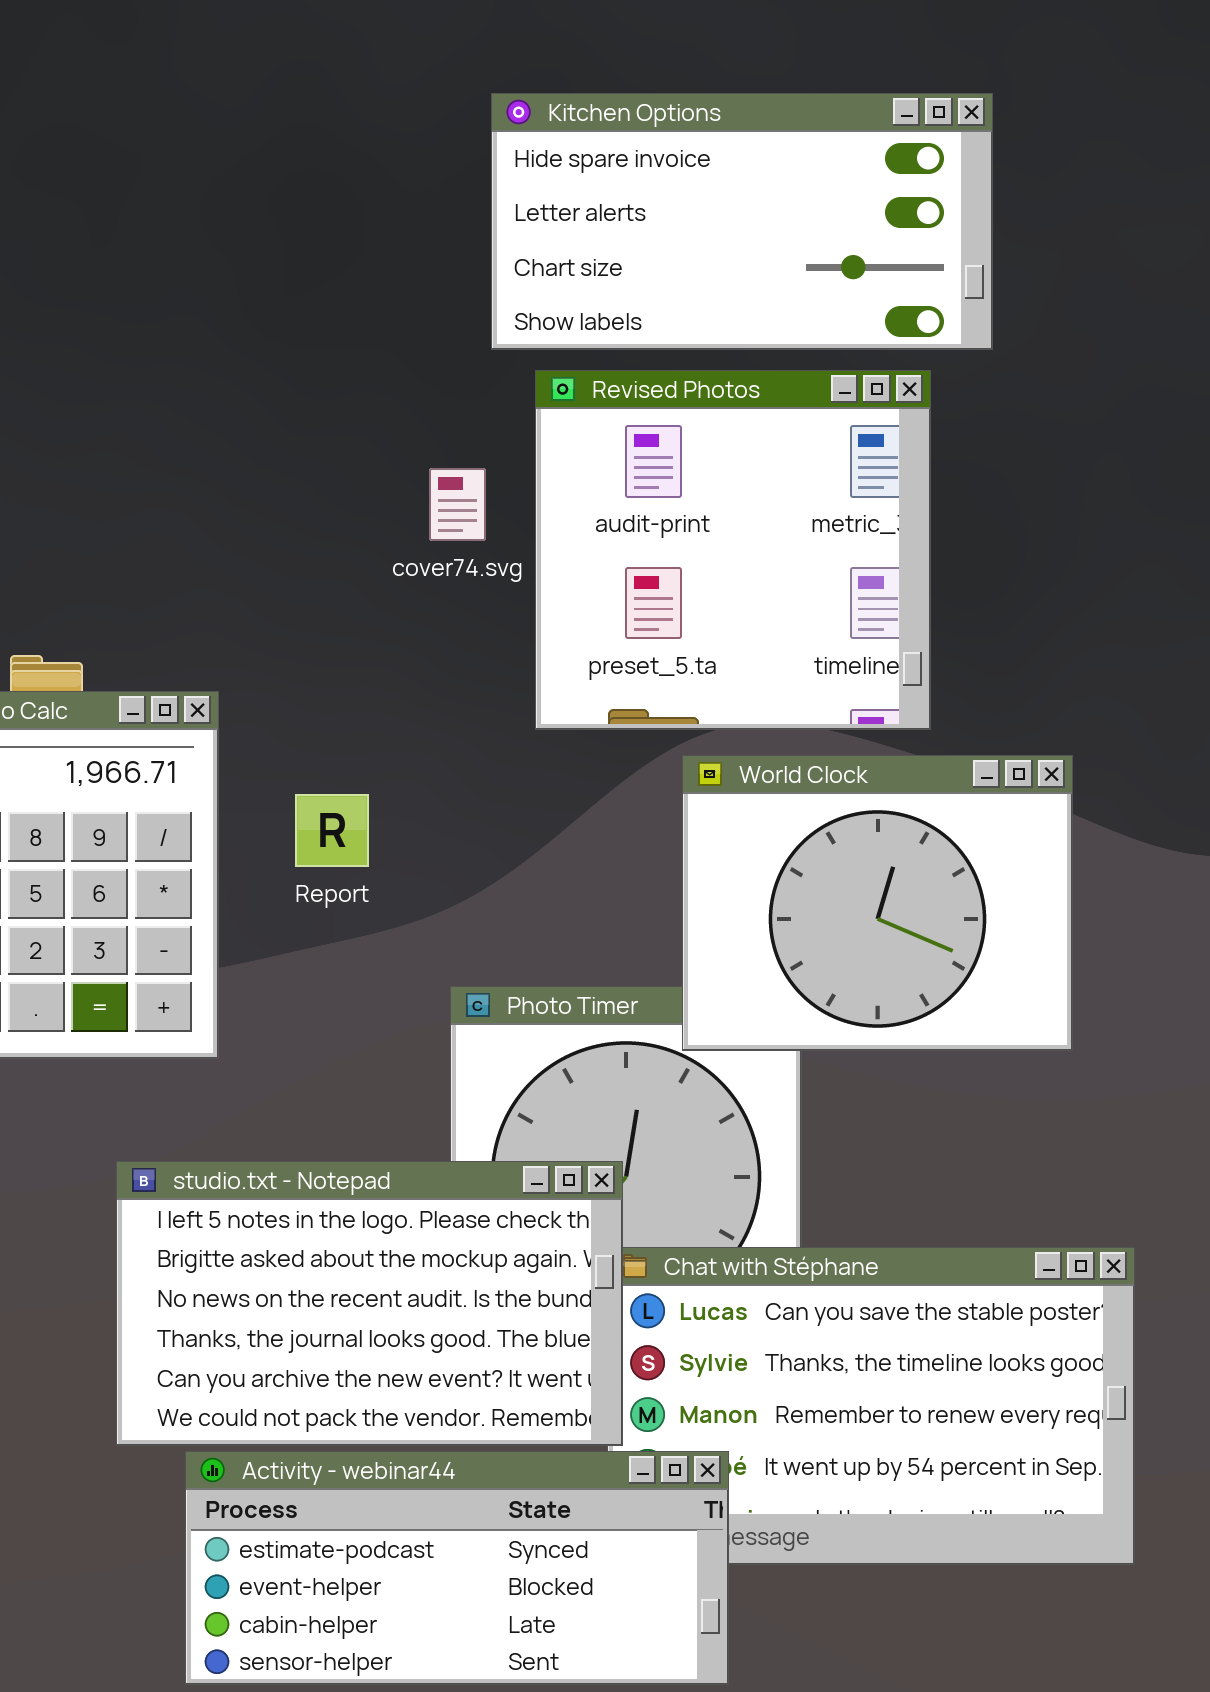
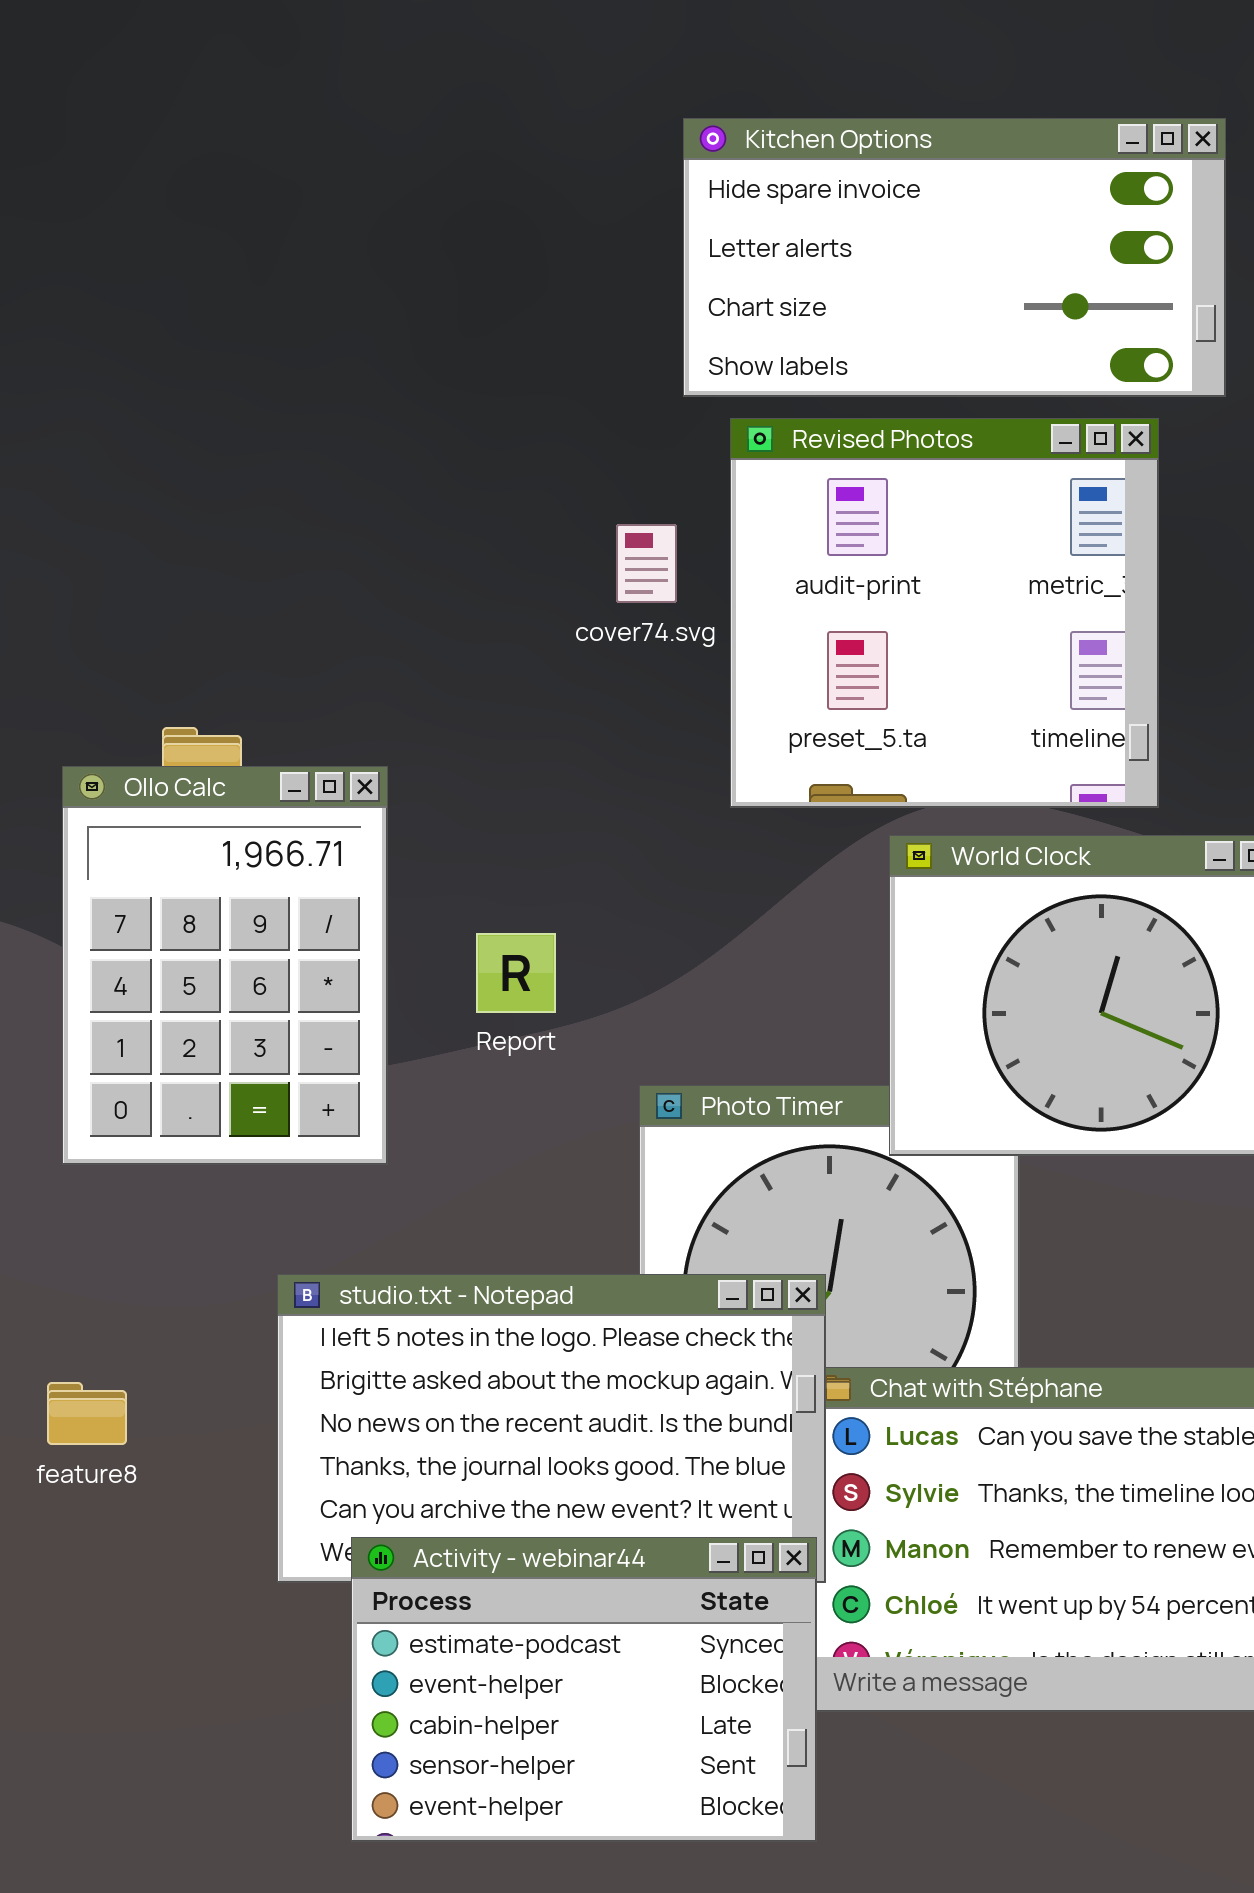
Report: [295,794,369,867] -> [476,933,556,1013], moved
Activity - webinar44: [185,1451,729,1685] -> [351,1537,817,1842], resized

